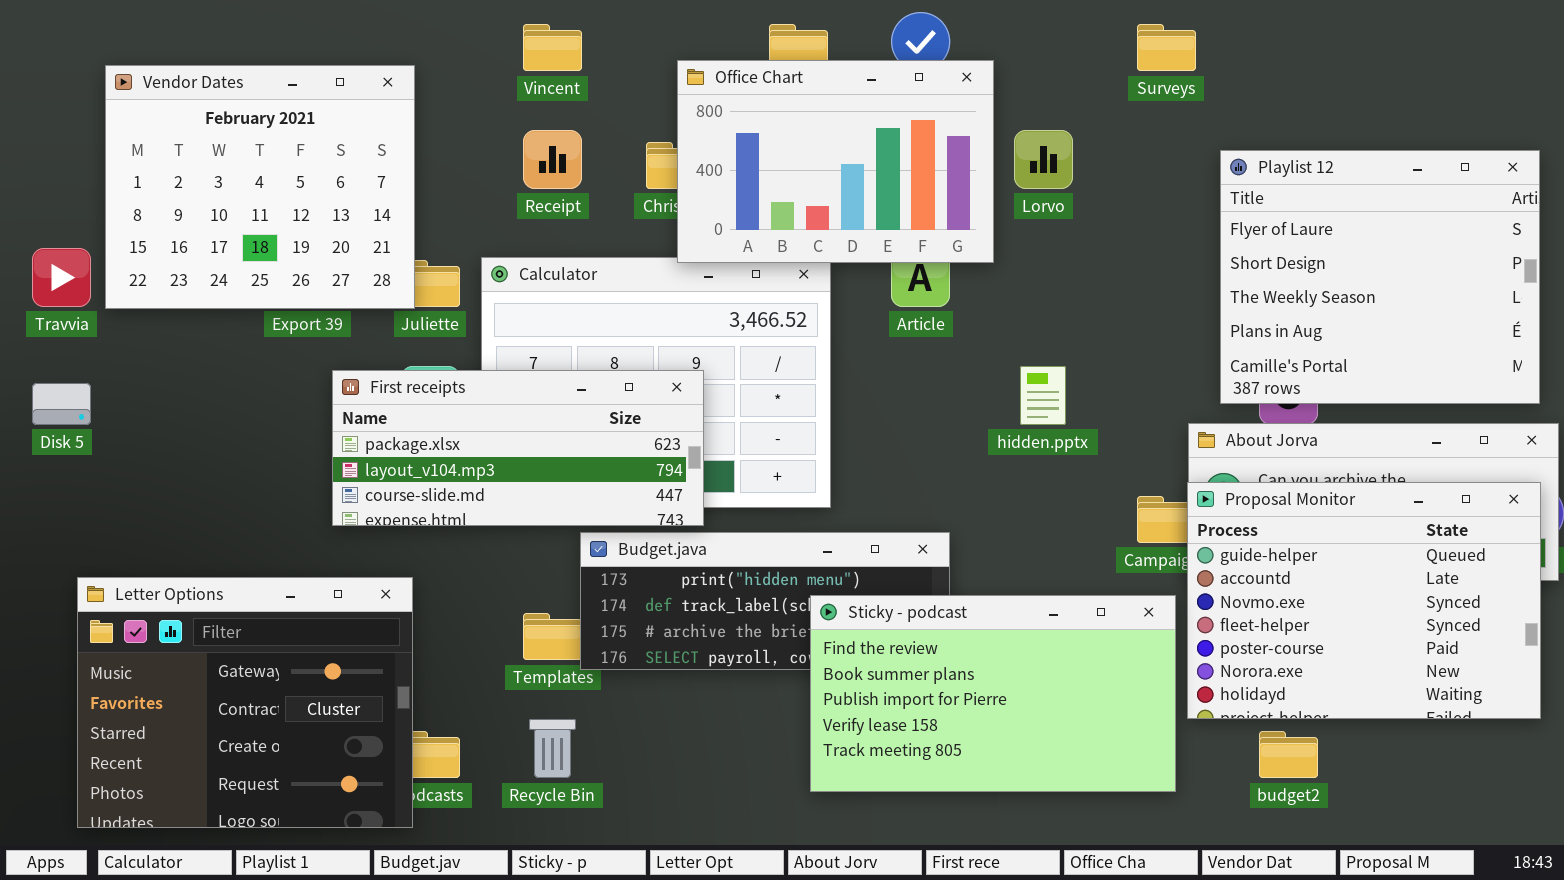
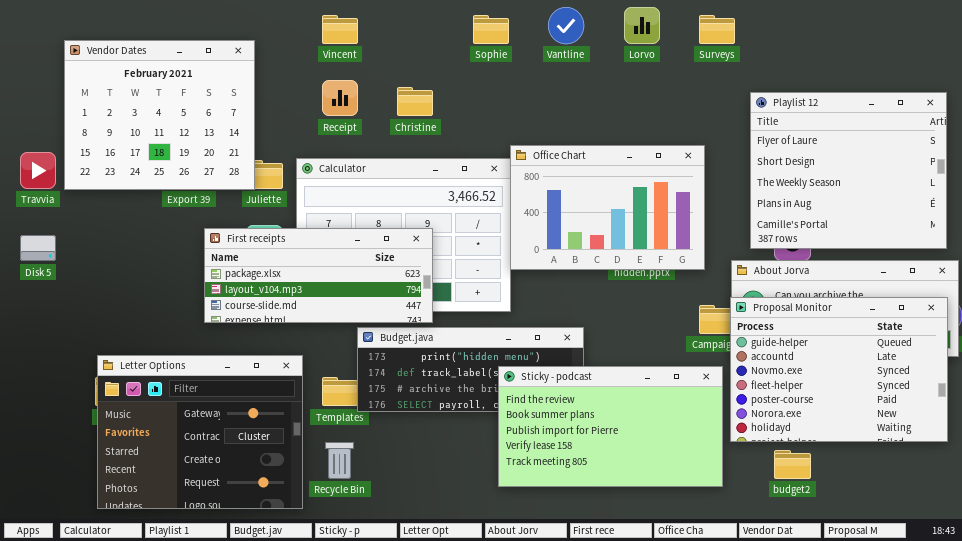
Office Chart: [677,60,994,263] -> [510,145,705,270], moved
Lorvo: [1014,130,1073,189] -> [624,7,660,44], moved
Letter Options: [77,577,413,828] -> [97,355,303,509], moved

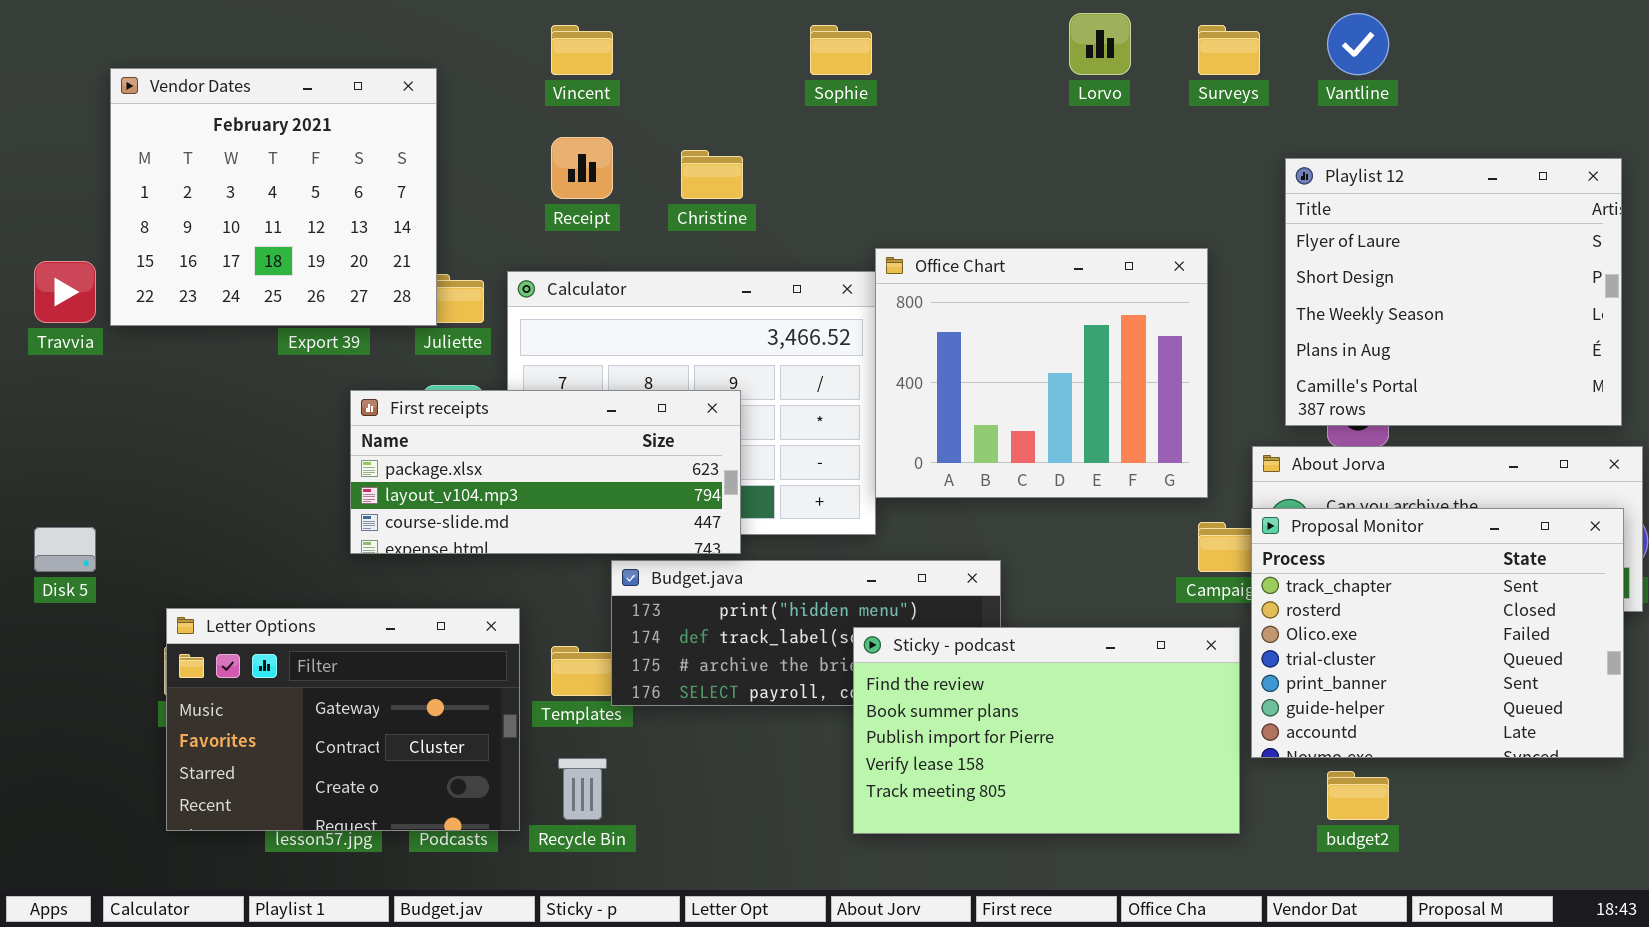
Vantline: [548,7,584,44] -> [1327,13,1389,75], moved
Office Chart: [510,145,705,270] -> [875,248,1208,498], resized
Disk 5: [20,235,56,261] -> [34,527,96,572], moved
Proposal Monitor: [730,297,948,442] -> [1251,508,1624,758], scrolled up 5 rows
Letter Options: [97,355,303,509] -> [166,608,520,831], resized

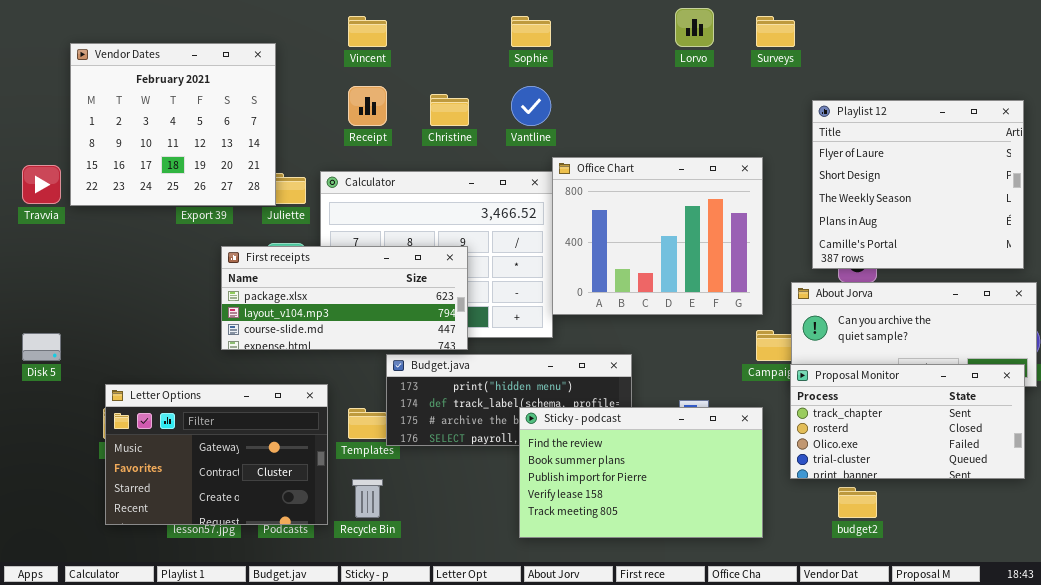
Vantline: [1327,13,1389,75] -> [511,86,551,126], moved
Proposal Monitor: [1251,508,1624,758] -> [790,364,1025,479], resized
Sticky - podcast: [853,627,1240,834] -> [519,407,763,538], moved

